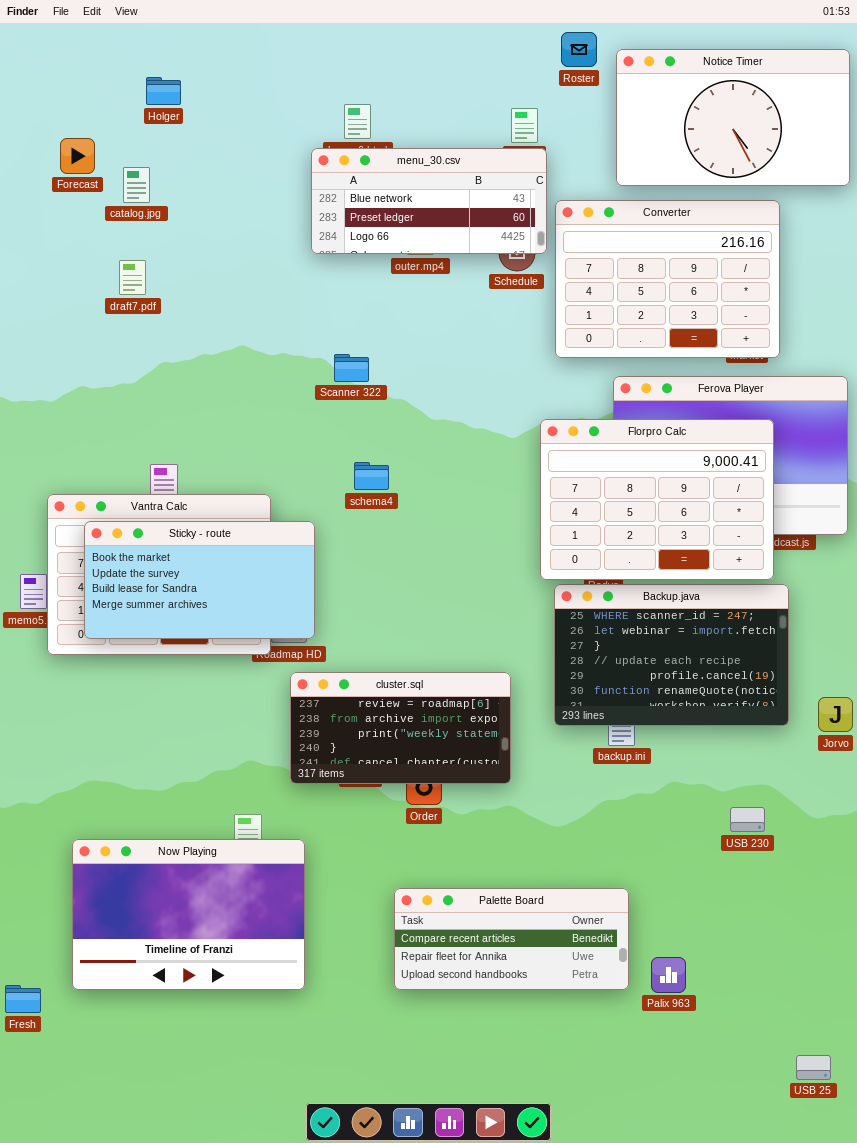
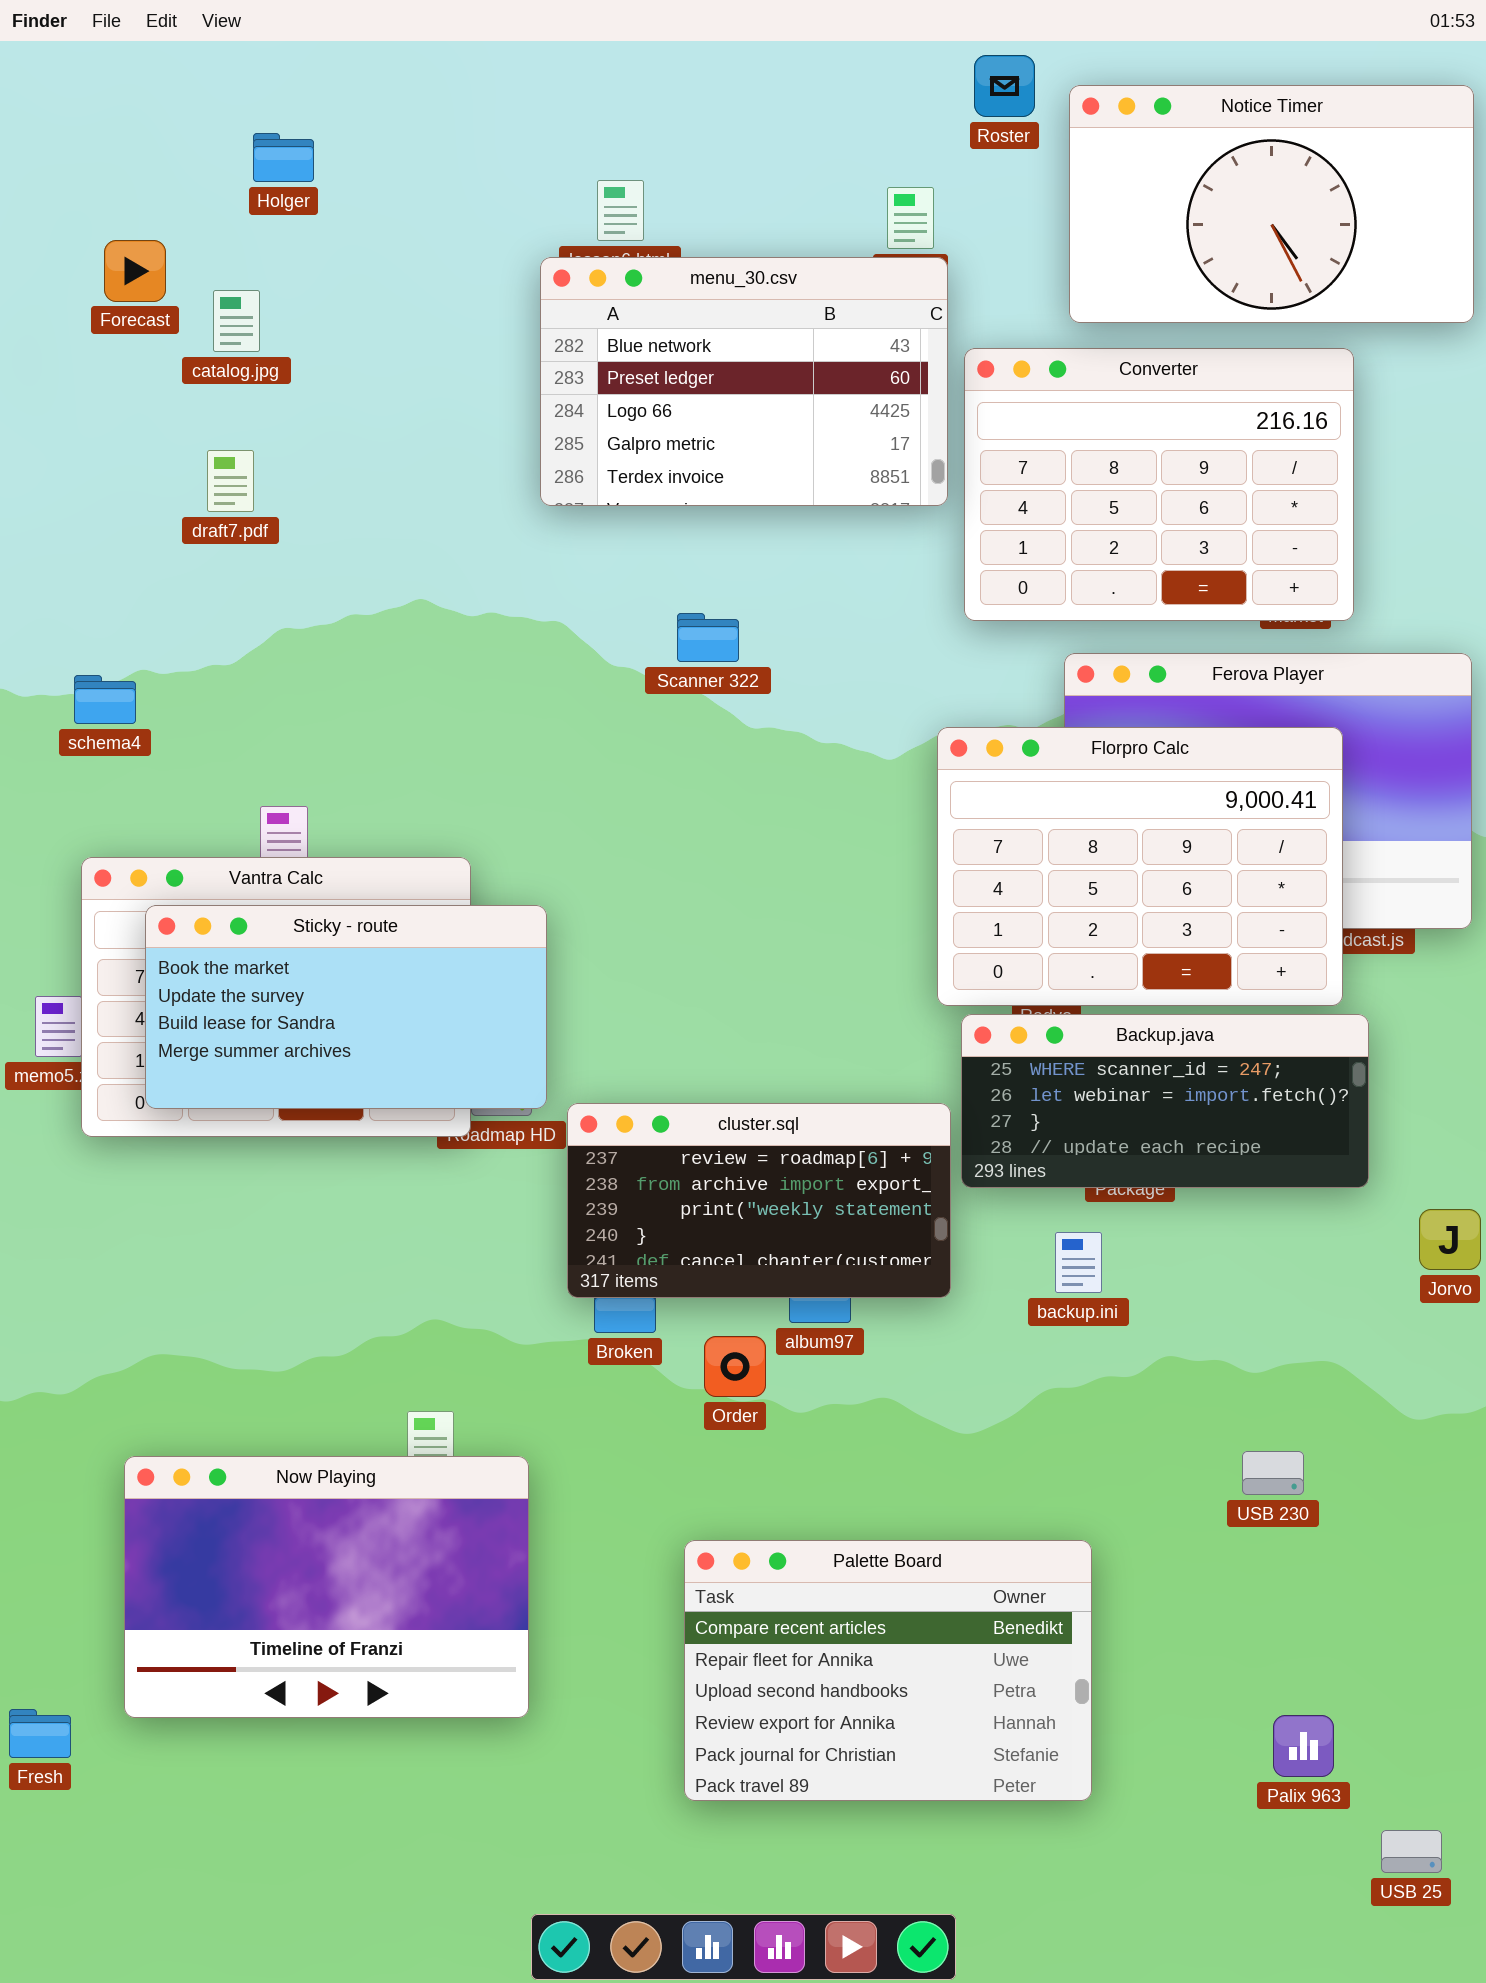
menu_30.csv: [311,148,547,254] -> [540,257,948,506], resized
Scanner 322: [334,354,369,382] -> [677,613,739,662], moved
schema4: [354,462,389,490] -> [74,675,136,724], moved
Backup.java: [554,584,789,726] -> [961,1014,1369,1188], resized
cluster.sql: [290,672,511,784] -> [567,1103,951,1298], moved
USB 230: [730,807,765,832] -> [1242,1451,1304,1495], moved
Palette Board: [394,888,629,990] -> [684,1540,1092,1801], resized
Palix 963: [651,957,686,993] -> [1273,1715,1334,1777], moved

